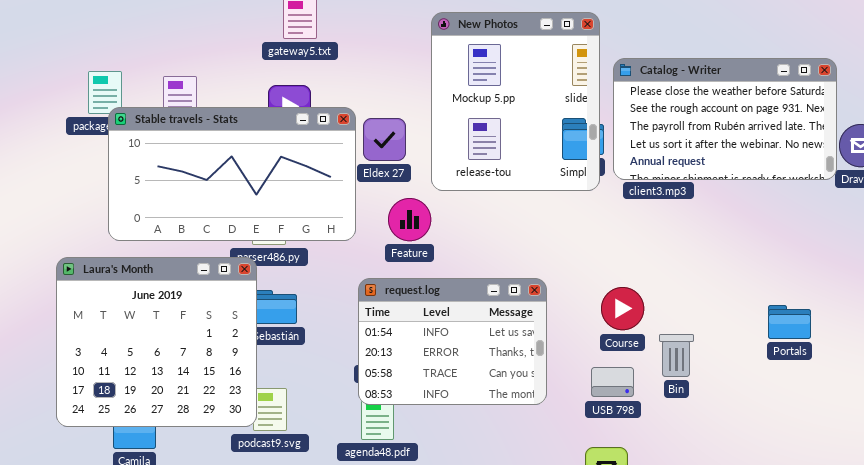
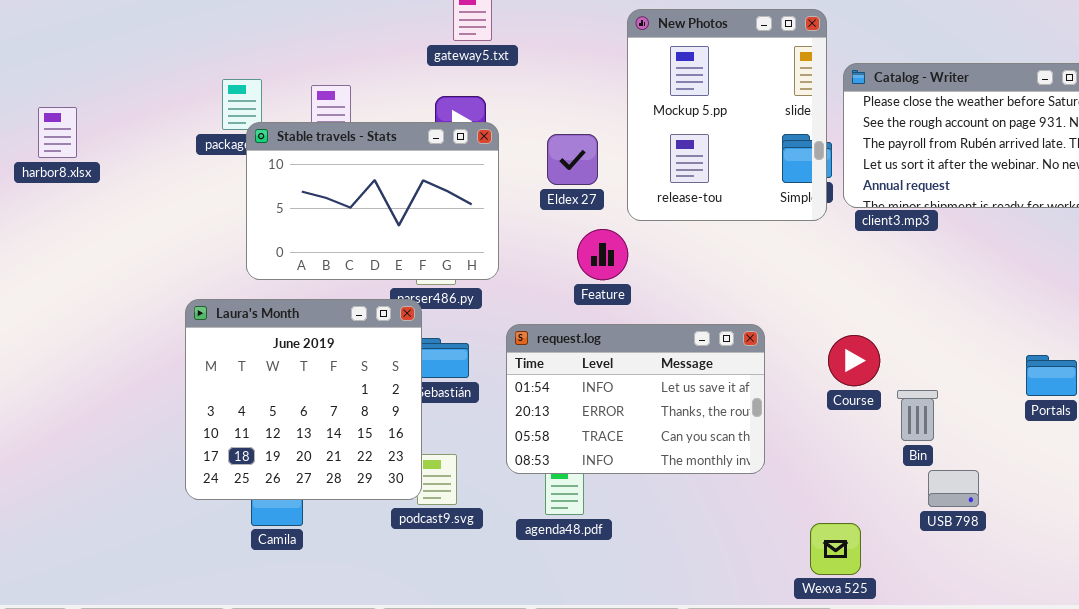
Stable travels - Stats: [108,107,356,241] -> [246,122,499,280], resized
request.log: [358,278,547,405] -> [506,324,765,474], resized
USB 798: [591,367,634,397] -> [928,470,979,507], moved

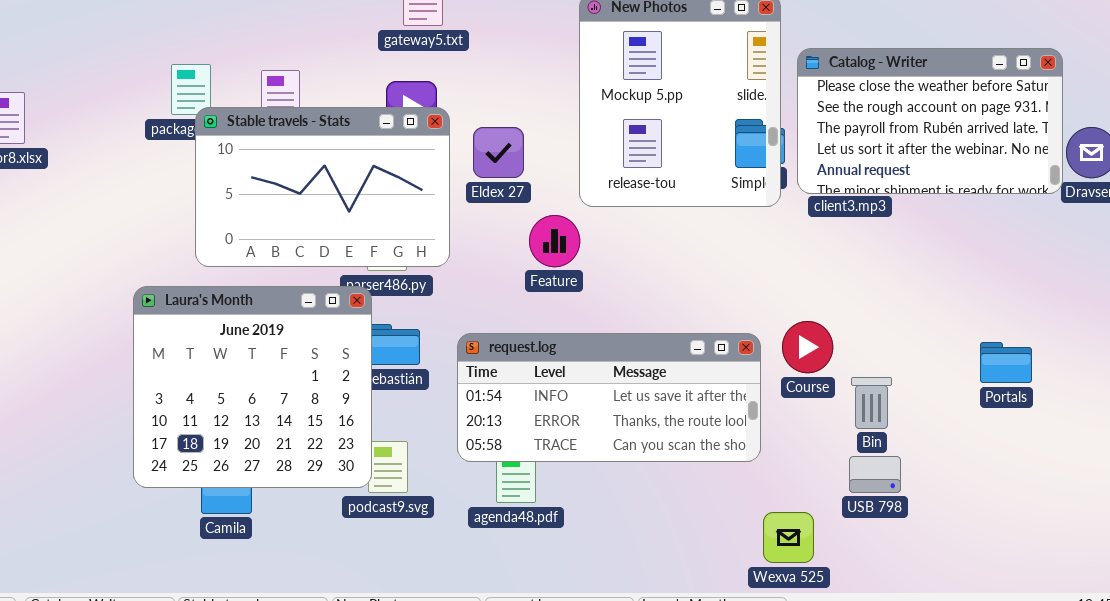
Eldex 27: [547,134,598,185] -> [473,127,524,178], moved
request.log: [506,324,765,474] -> [457,333,761,462], resized
USB 798: [928,470,979,507] -> [849,456,901,493], moved

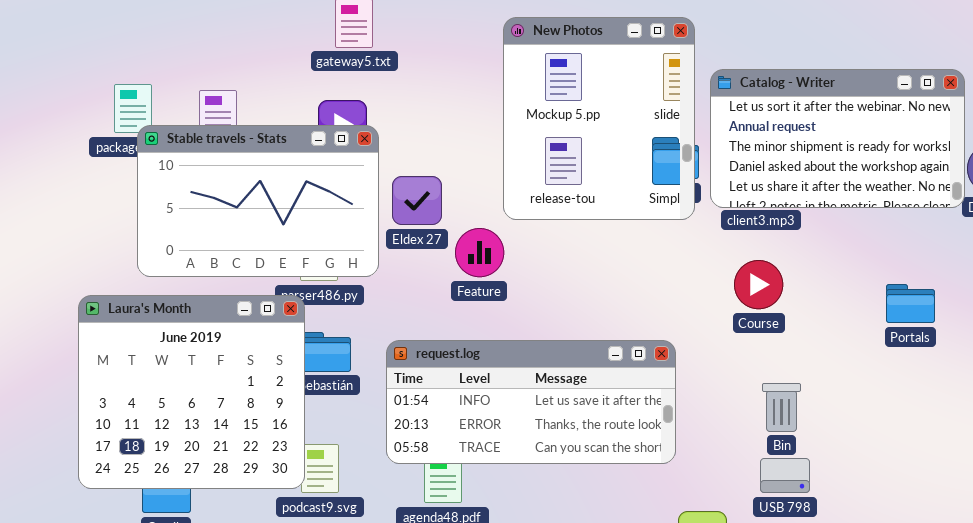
Catalog - Writer: [797,48,1063,194] -> [710,69,965,208], scrolled down 3 rows
Eldex 27: [473,127,524,178] -> [392,176,442,225], moved
Course: [782,321,833,373] -> [734,260,783,309], moved
Portals: [980,342,1032,383] -> [886,284,935,323], moved

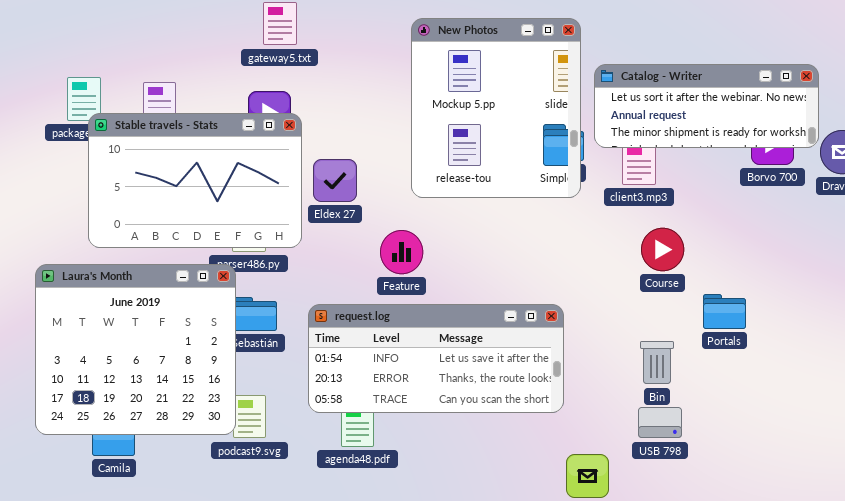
Catalog - Writer: [710,69,965,208] -> [594,64,819,148], resized
Feature: [455,228,504,277] -> [380,230,423,274], moved
Course: [734,260,783,309] -> [641,228,684,271], moved
Portals: [886,284,935,323] -> [703,294,746,329], moved

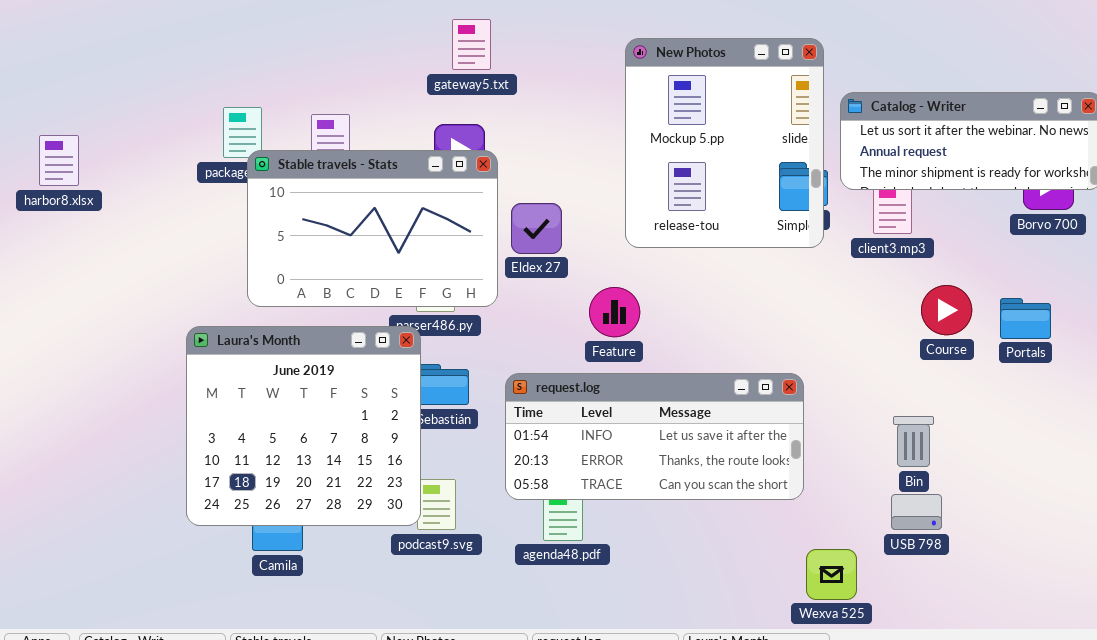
Course: [641,228,684,271] -> [921,285,972,335], moved
Portals: [703,294,746,329] -> [1000,298,1051,339], moved

